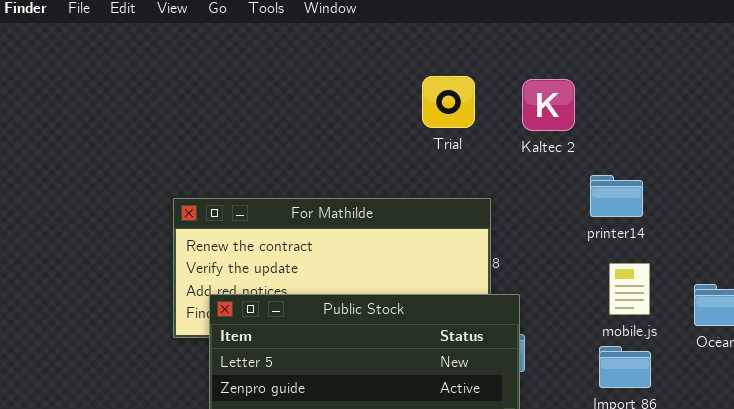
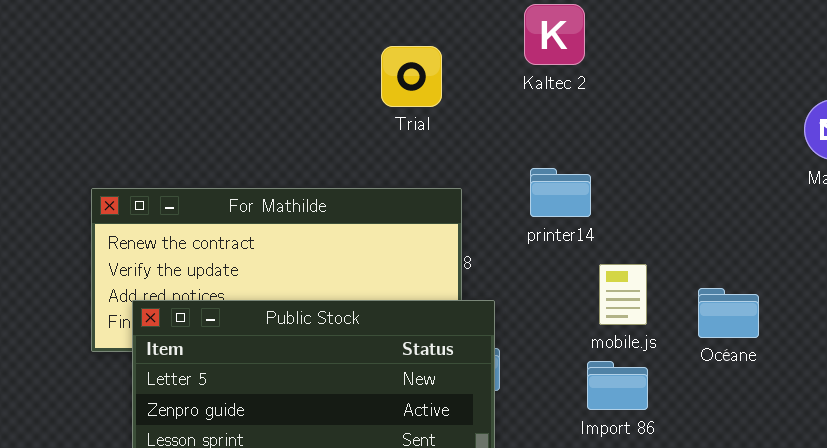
Kaltec 2: [522,79,575,131] -> [524,4,585,65], moved
printer14: [590,175,643,217] -> [530,168,591,217], moved

